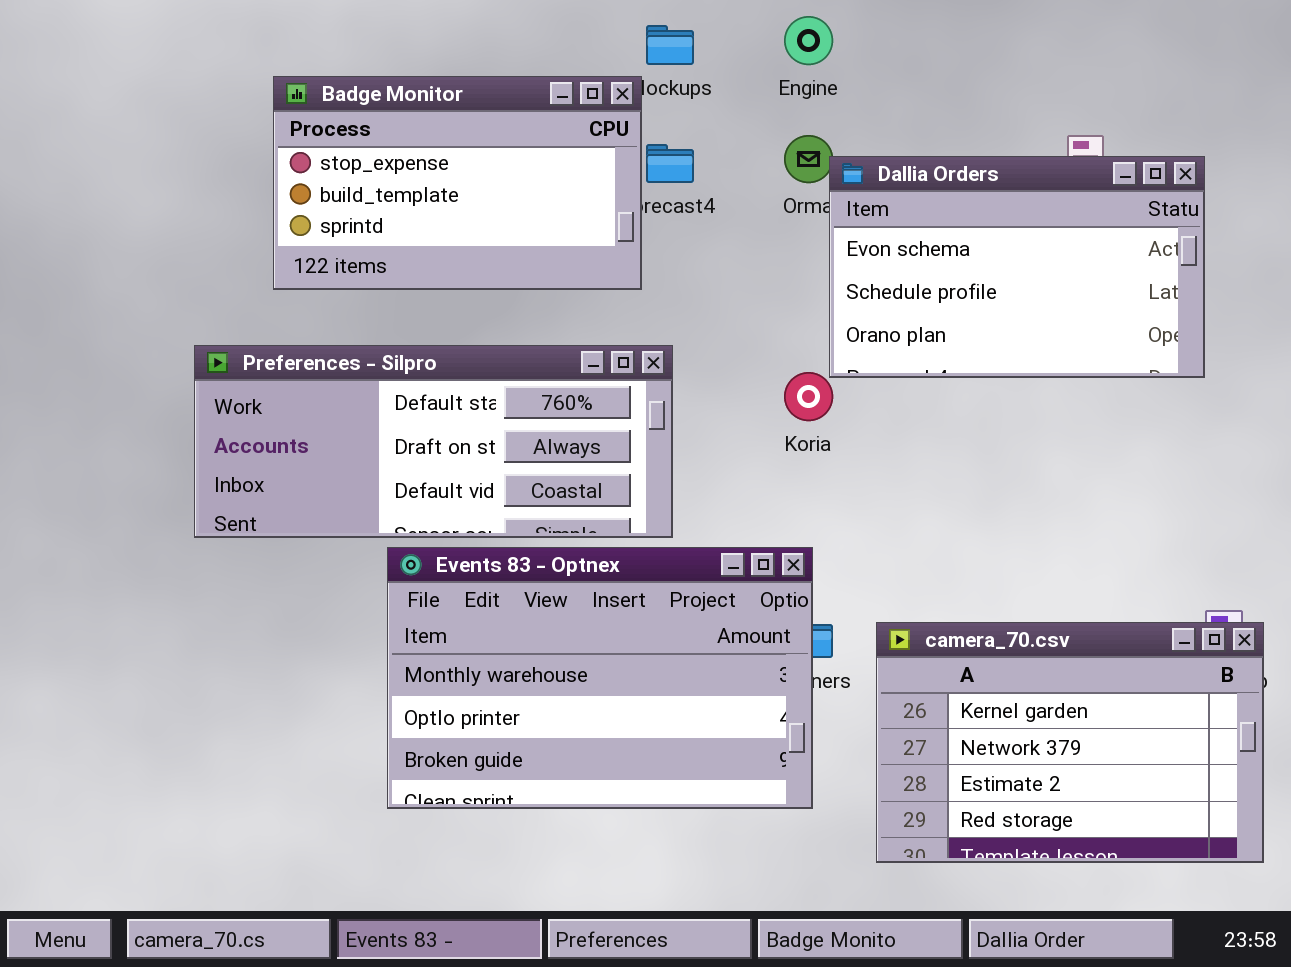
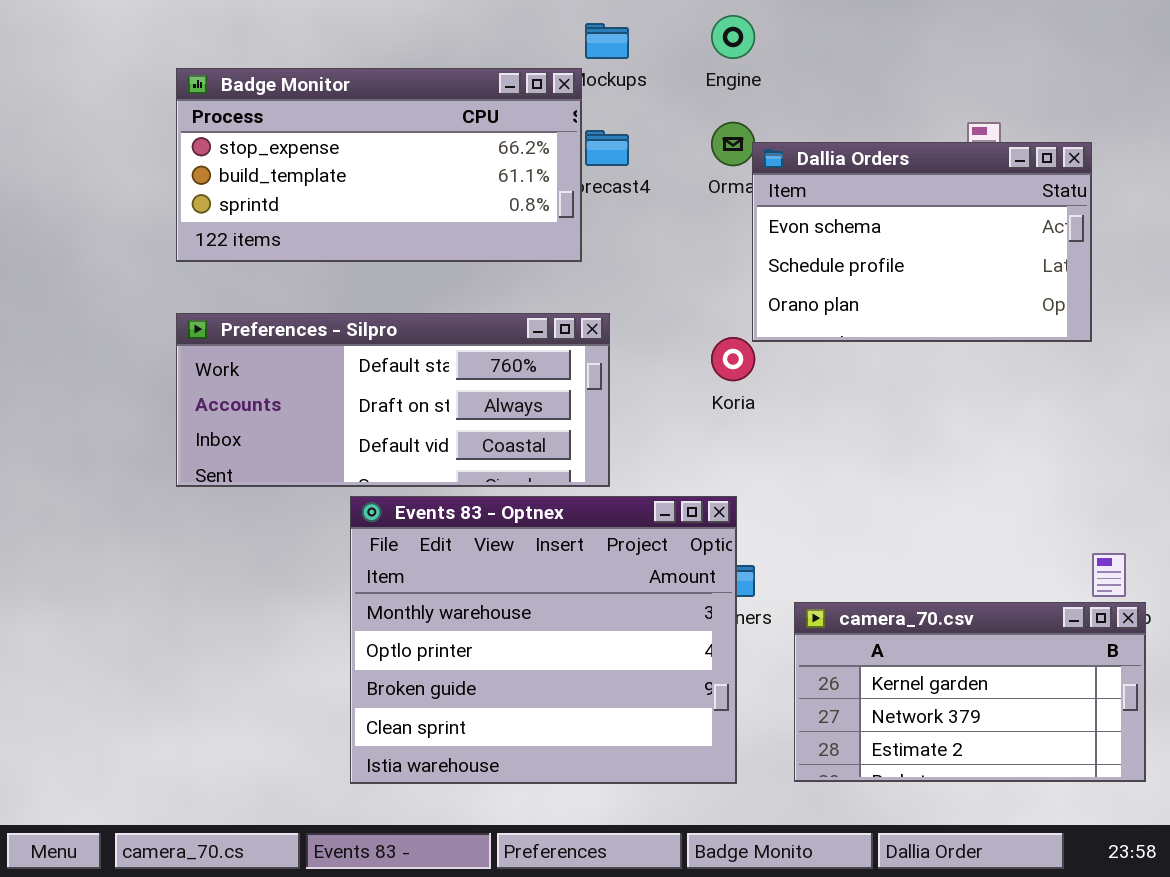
Badge Monitor: [273,76,642,290] -> [176,68,582,262], resized
Events 83 - Optnex: [387,547,813,809] -> [350,496,737,784], resized
camera_70.csv: [876,622,1264,863] -> [794,602,1146,782], resized

